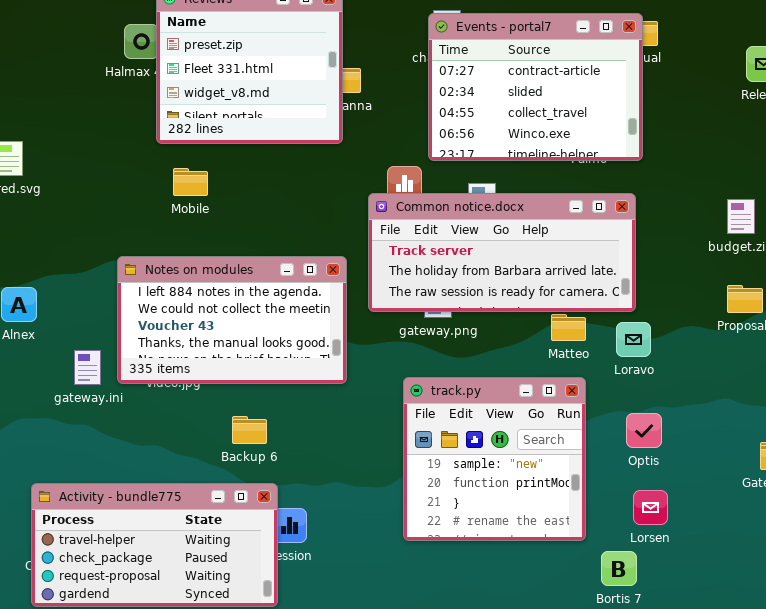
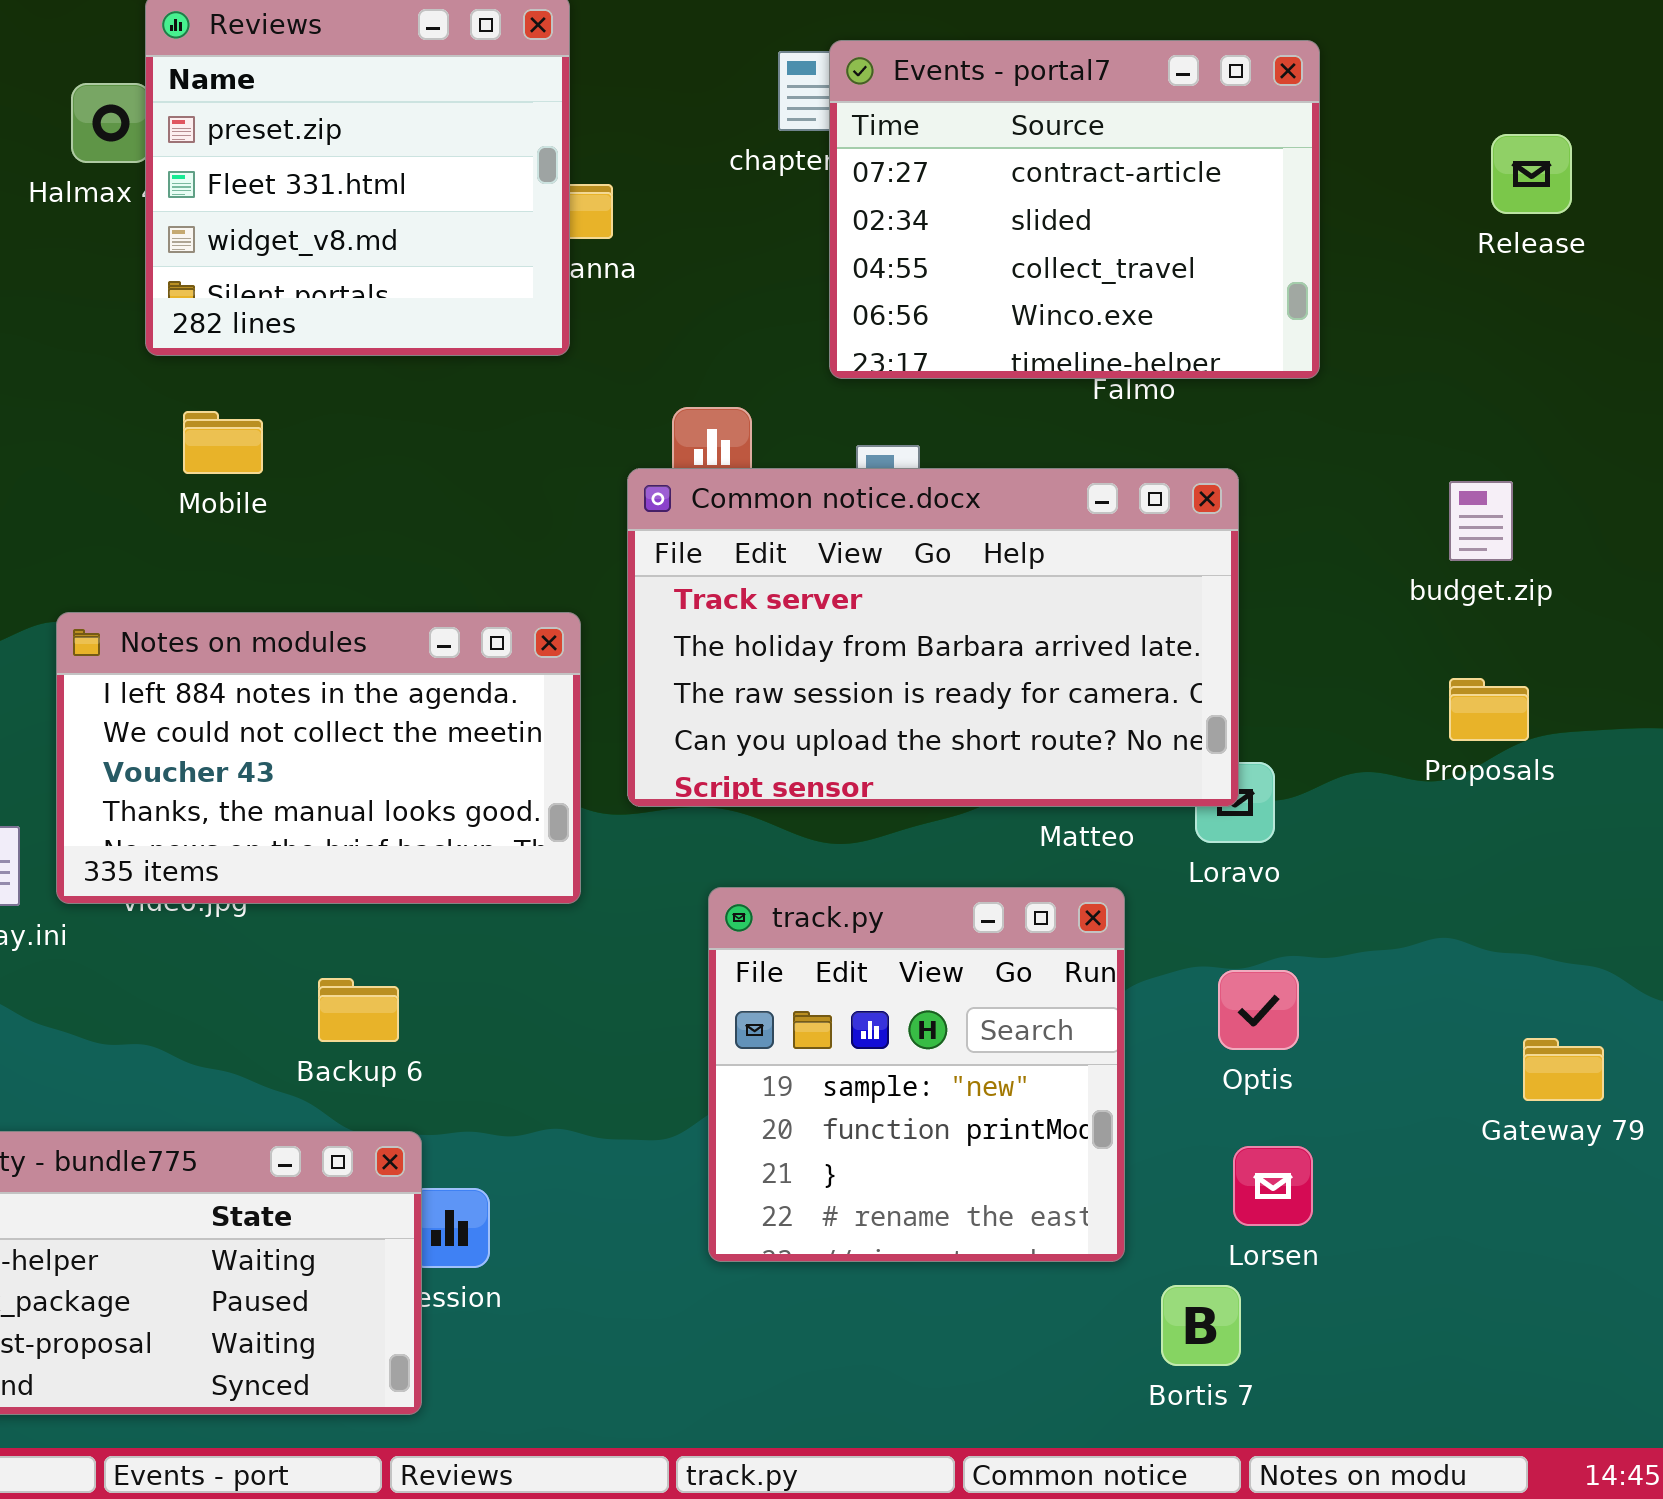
Events - portal7: [428,13,643,161] -> [829,40,1320,379], moved
Common notice.docx: [368,193,636,312] -> [627,468,1239,807], resized

